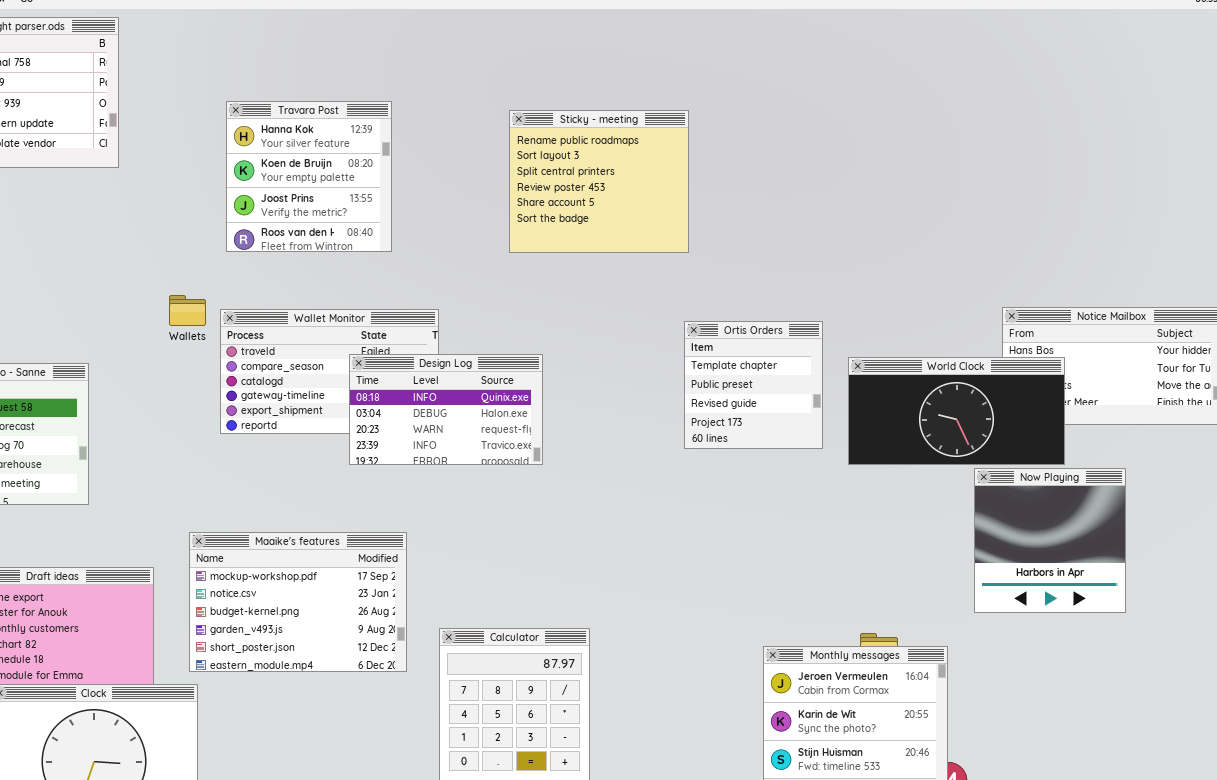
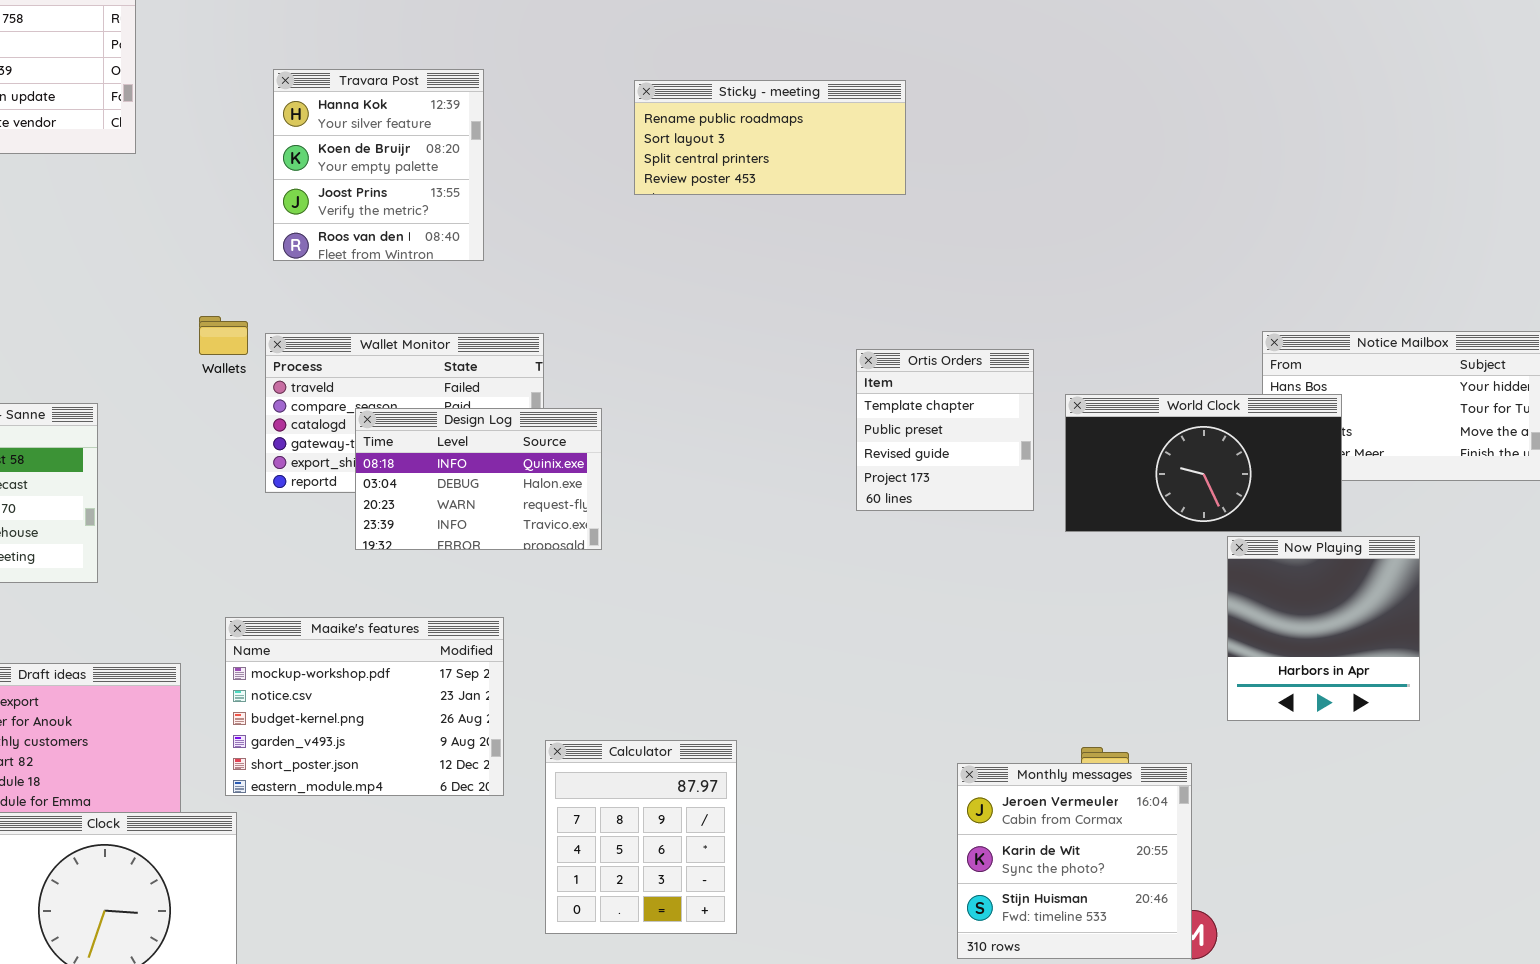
Sticky - meeting: [509,110,689,253] -> [634,80,906,195], resized
Design Log: [349,354,543,465] -> [355,408,602,550], moved

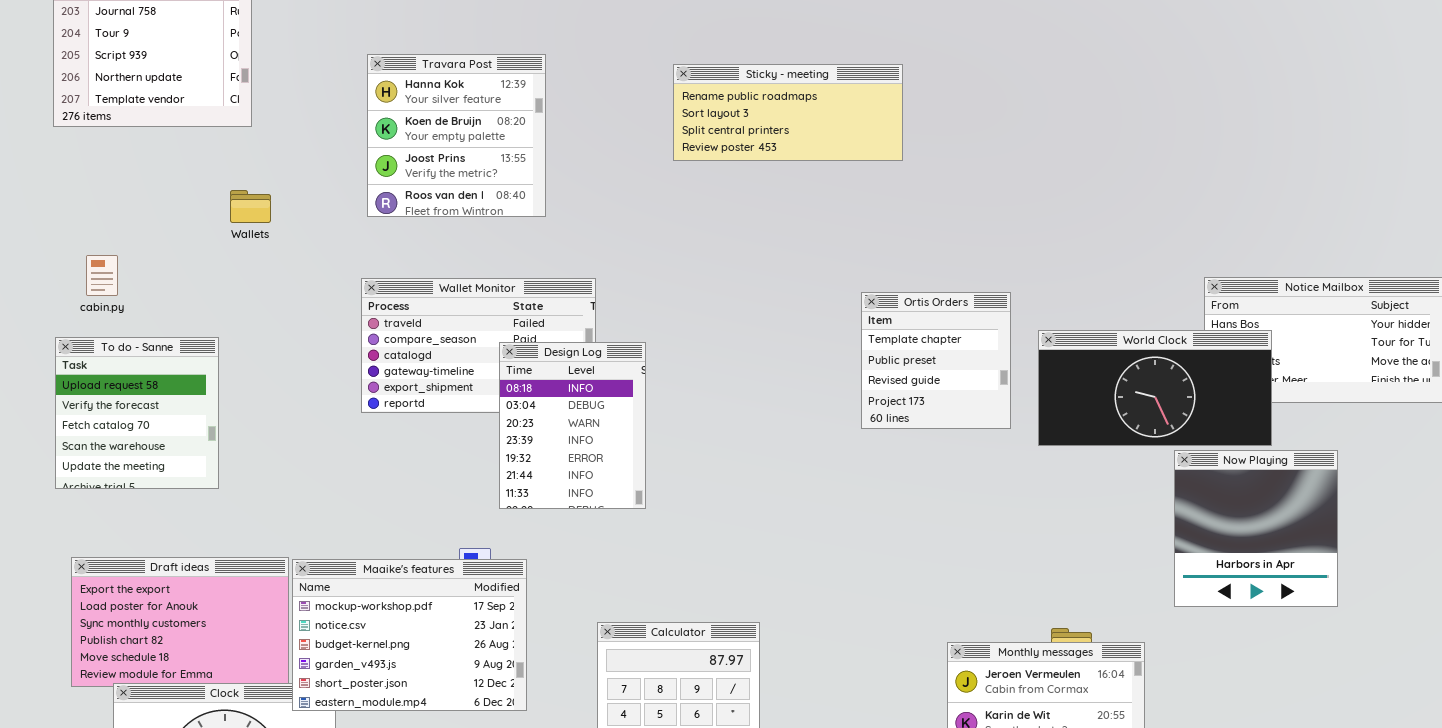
Wallets: [199,316,248,355] -> [230,190,271,223], moved
Design Log: [355,408,602,550] -> [499,342,646,509], resized
Maaike's features: [225,617,504,796] -> [292,559,527,711], moved

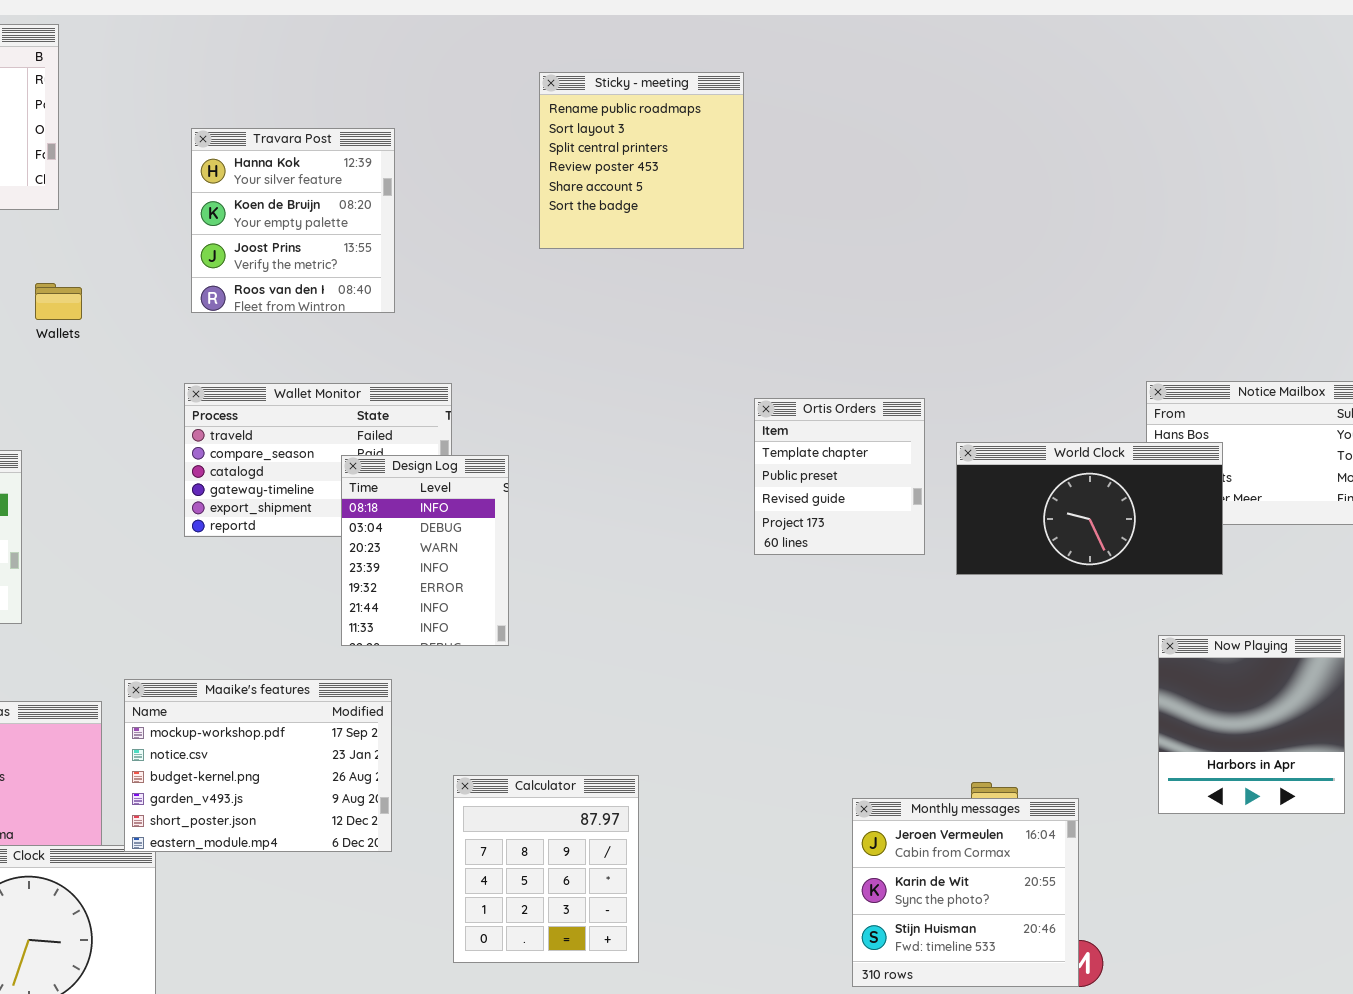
Sticky - meeting: [673,64,903,161] -> [539,72,744,249], resized
Now Playing: [1174,450,1338,607] -> [1158,635,1345,814], moved
Maaike's features: [292,559,527,711] -> [124,679,392,852], moved

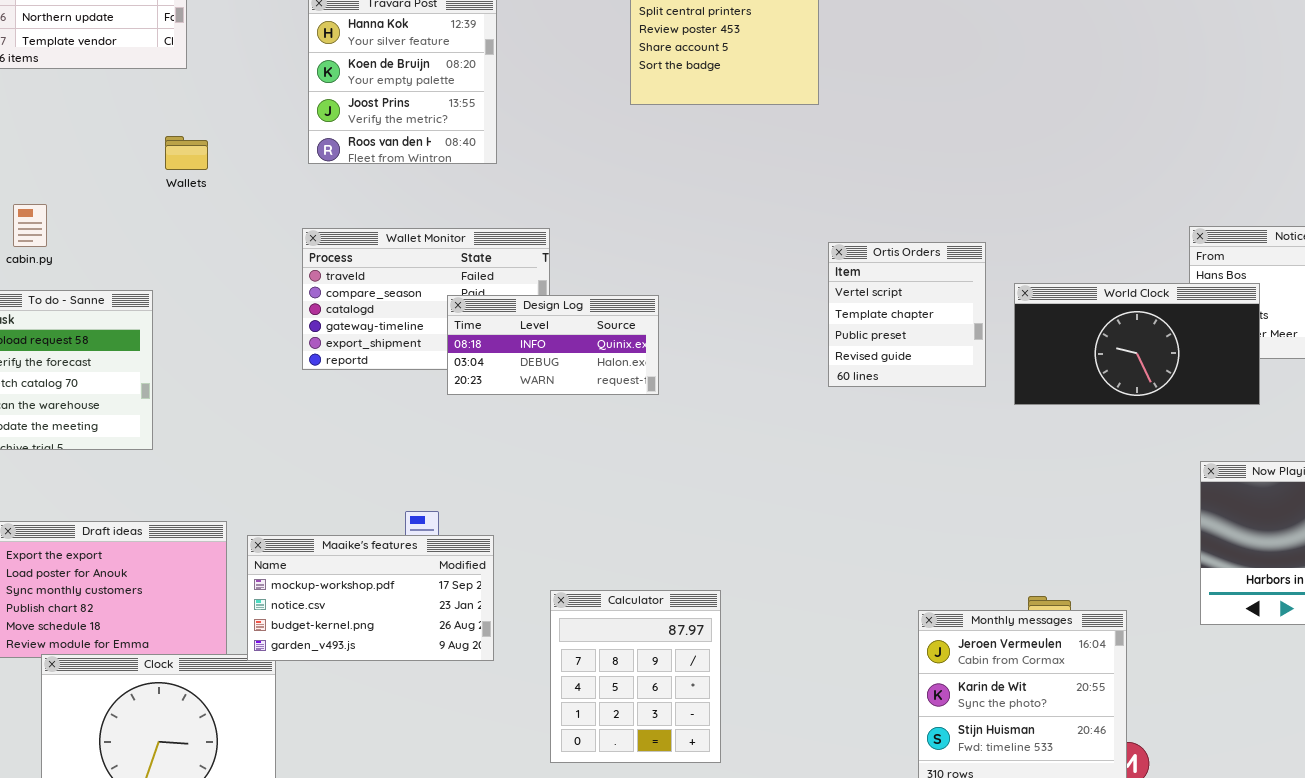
Ortis Orders: [754,398,925,555] -> [828,242,986,387], scrolled up 1 row
Design Log: [341,455,509,646] -> [447,295,659,395], resized
Maaike's features: [124,679,392,852] -> [247,535,494,661], resized

